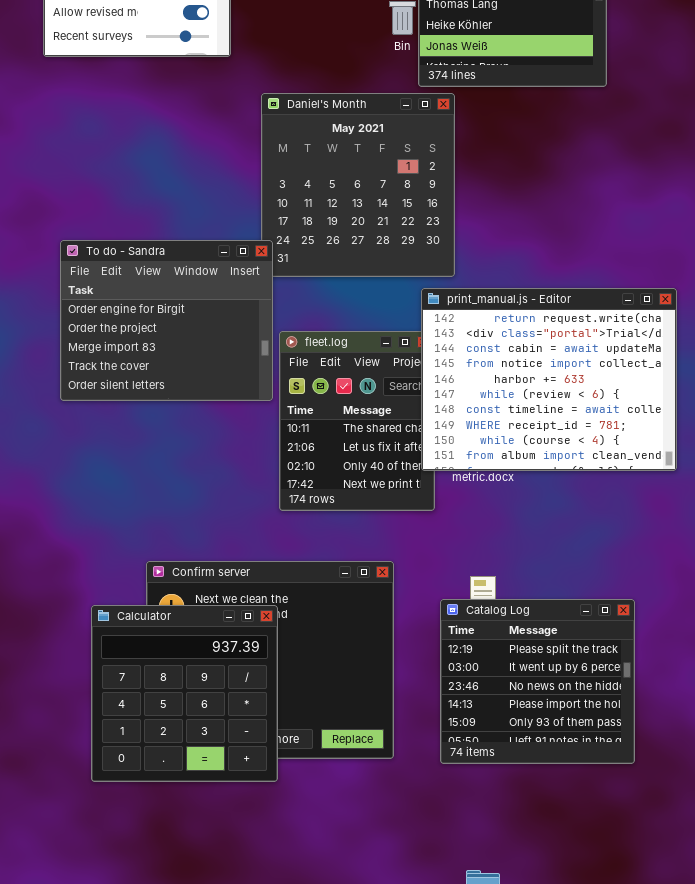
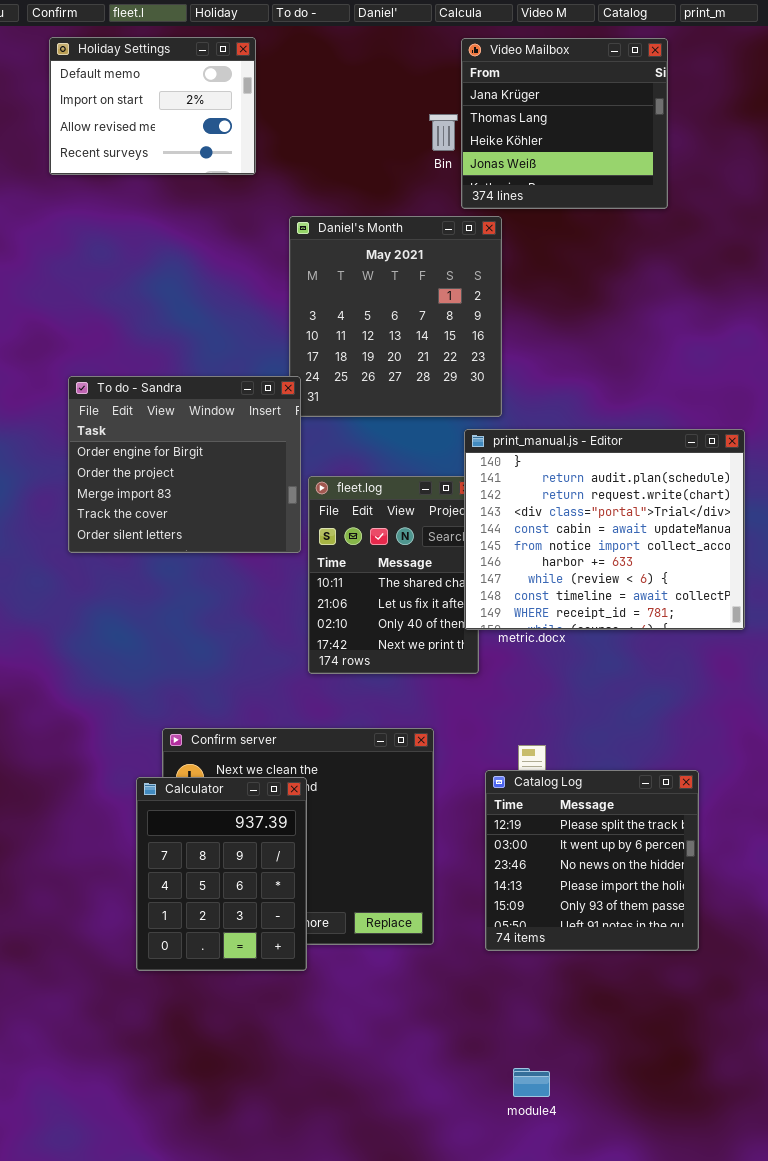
print_manual.js - Editor: [421,288,677,471] -> [464,429,745,630], scrolled up 2 rows
Calculator: [91,605,278,782] -> [136,777,307,971], resized

